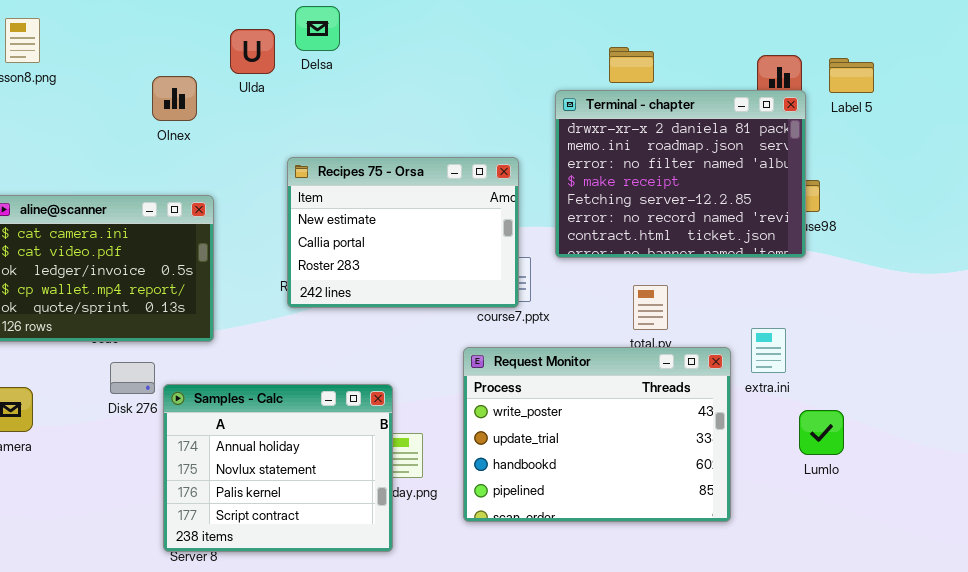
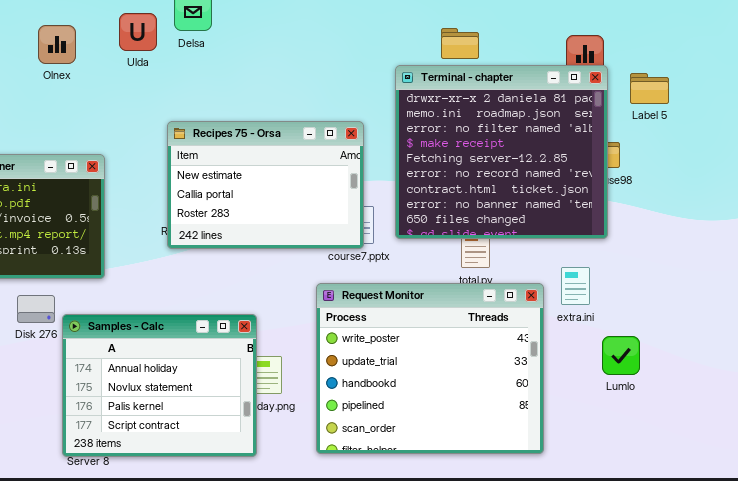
Label 5: [829,58,874,93] -> [630,73,669,104], moved
Olnex: [152,76,197,121] -> [38,25,76,64], moved
Terminal - chapter: [555,90,806,258] -> [395,65,608,239], resized
Request Monitor: [463,347,731,522] -> [316,283,544,454], resized

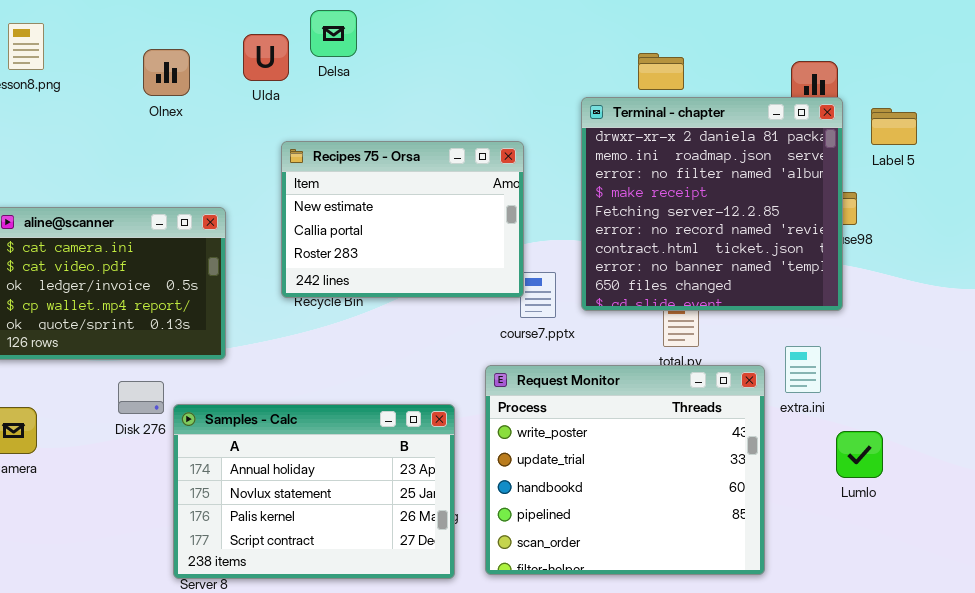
Recipes 75 - Orsa: [167,121,364,249] -> [281,141,524,298], moved
Samples - Calc: [62,314,257,457] -> [173,404,455,579], resized

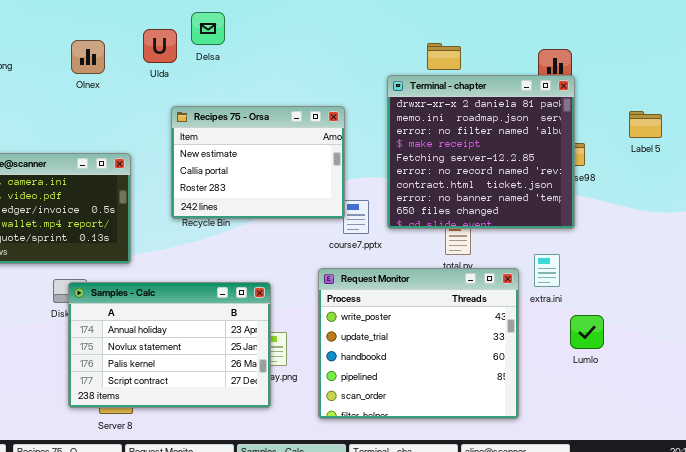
Label 5: [871,108,917,145] -> [629,111,662,138], moved
Samples - Calc: [173,404,455,579] -> [68,282,271,408], moved

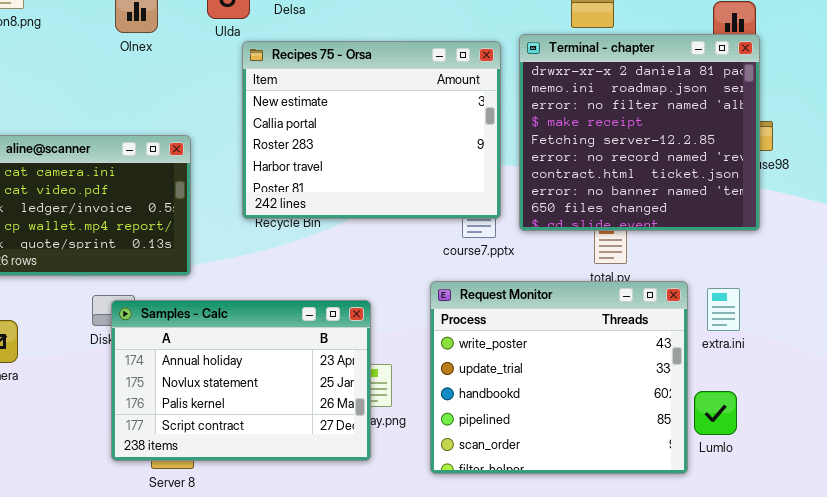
Recipes 75 - Orsa: [171,106,345,219] -> [242,41,501,219], resized
extra.ini: [534,254,560,287] -> [707,288,740,331], moved
Lumlo: [570,315,604,349] -> [694,391,737,435], moved

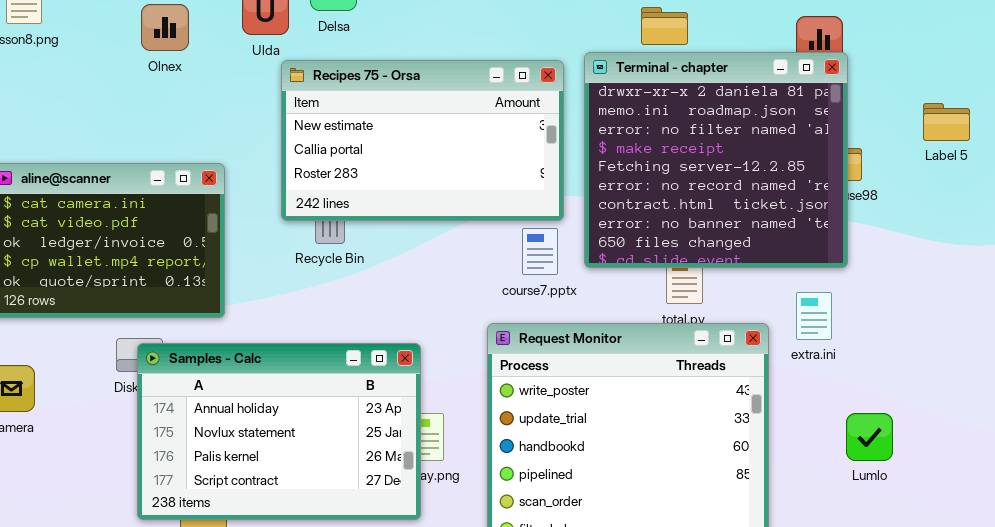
Recipes 75 - Orsa: [242,41,501,219] -> [281,60,564,221], resized
extra.ini: [707,288,740,331] -> [796,292,832,340], moved
Lumlo: [694,391,737,435] -> [846,413,893,461], moved

